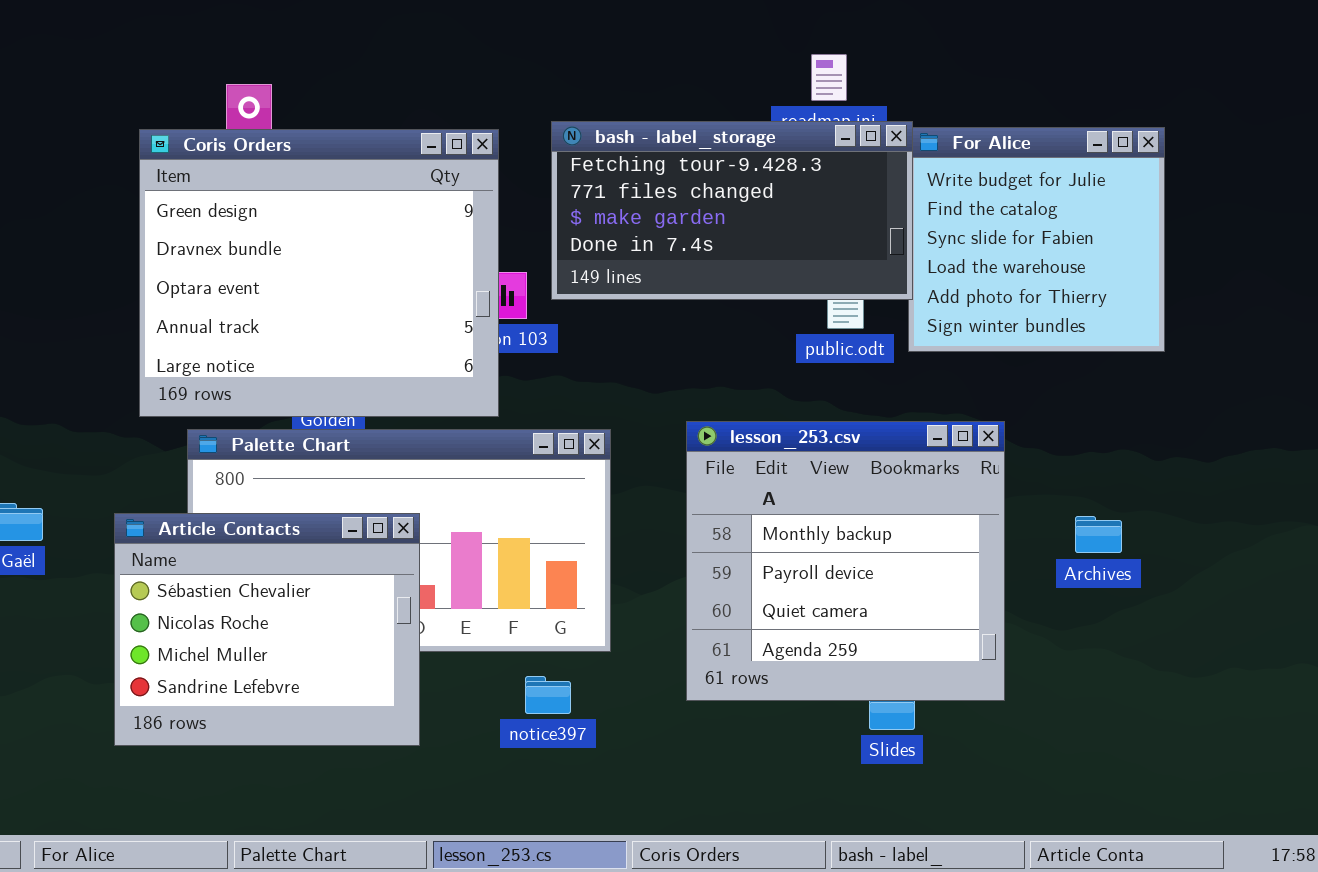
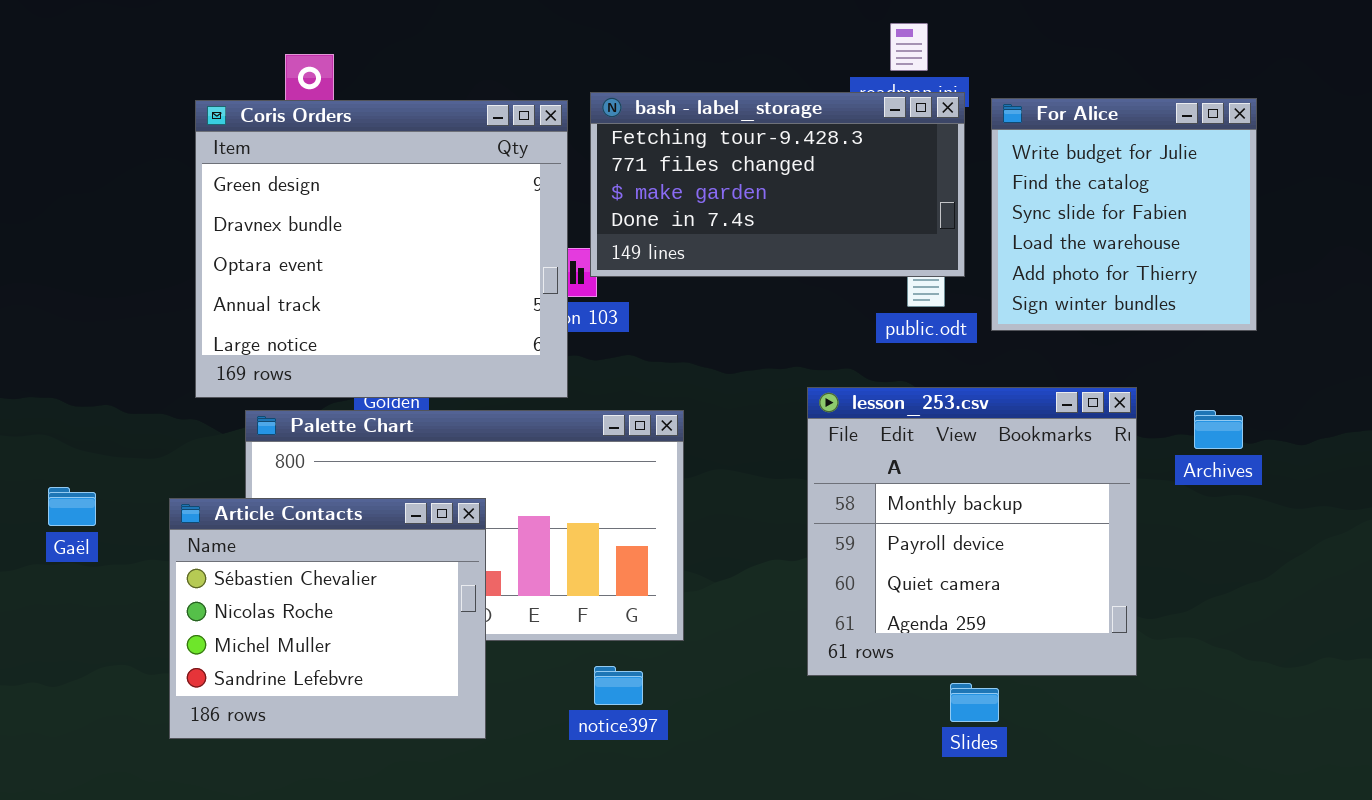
bash - label_storage: [551,121,913,300] -> [590,92,965,277], moved
lesson_253.csv: [686,421,1005,701] -> [807,387,1137,676], moved
Archives: [1075,516,1122,553] -> [1194,410,1243,449], moved

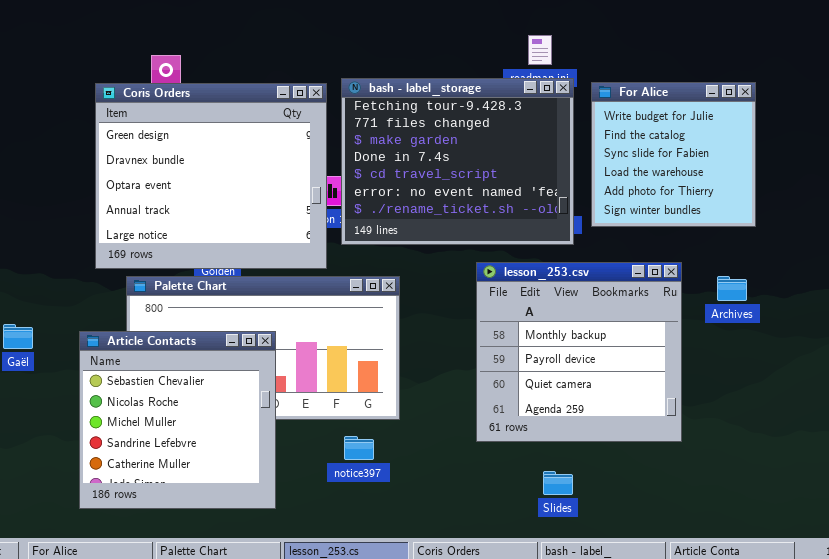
bash - label_storage: [590,92,965,277] -> [341,78,574,245], resized
Article Contacts: [169,498,486,739] -> [79,331,276,509], resized
Slides: [950,683,999,722] -> [543,471,573,495], moved

